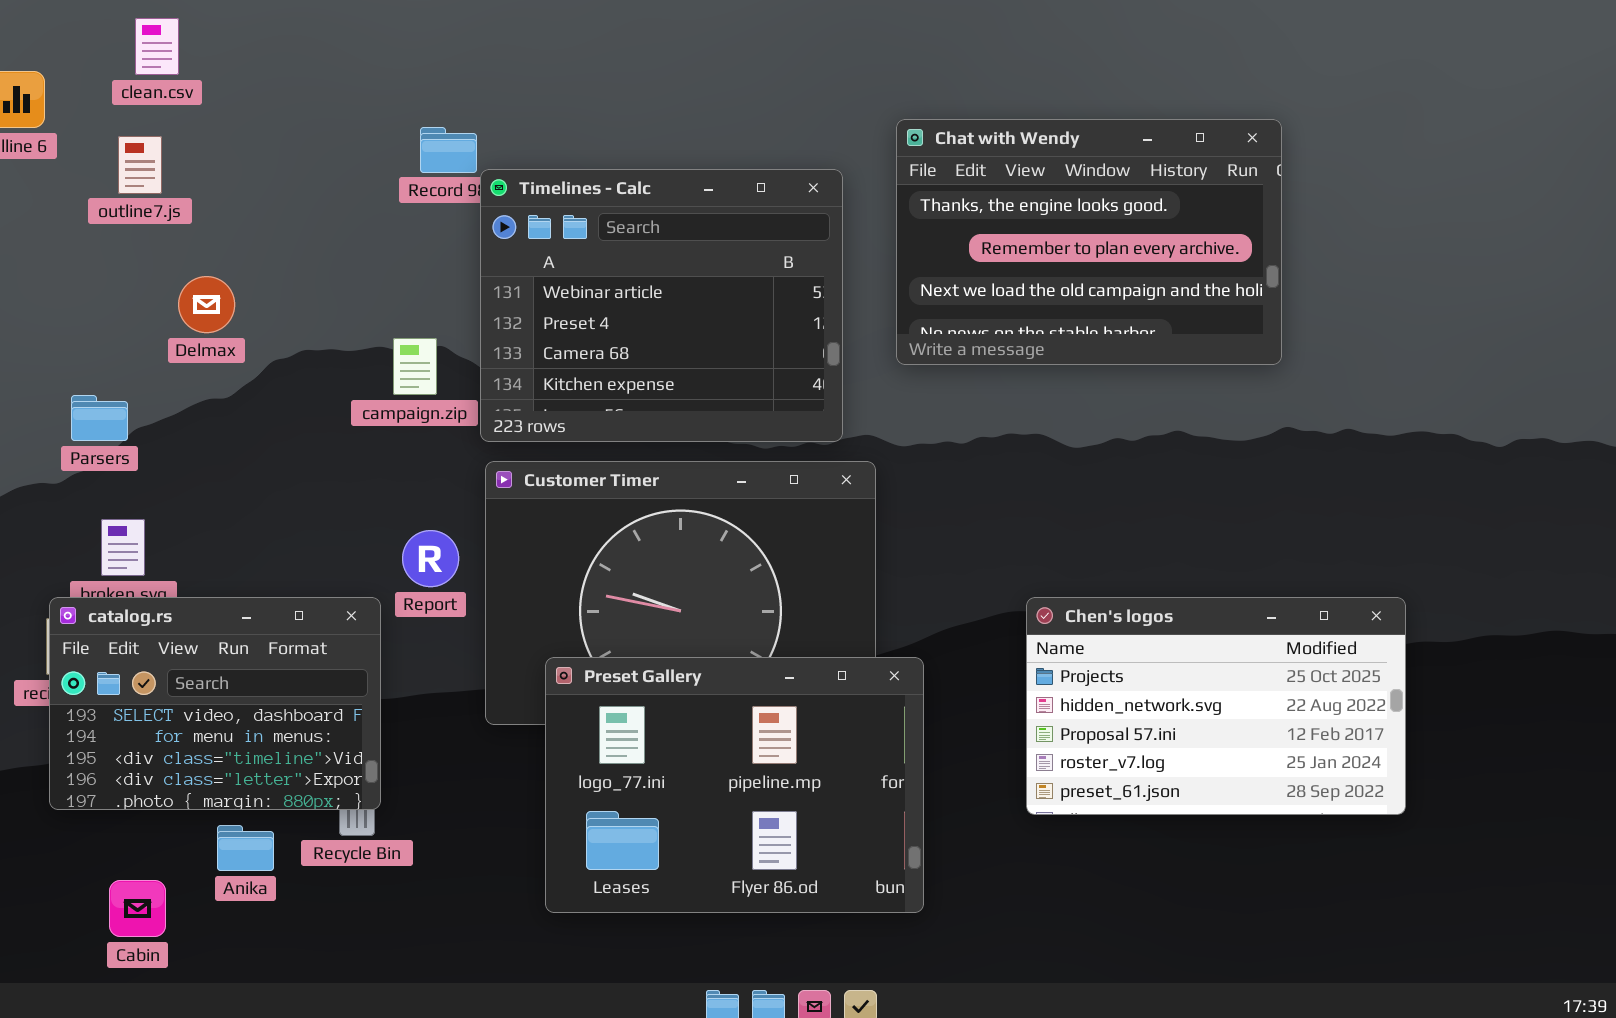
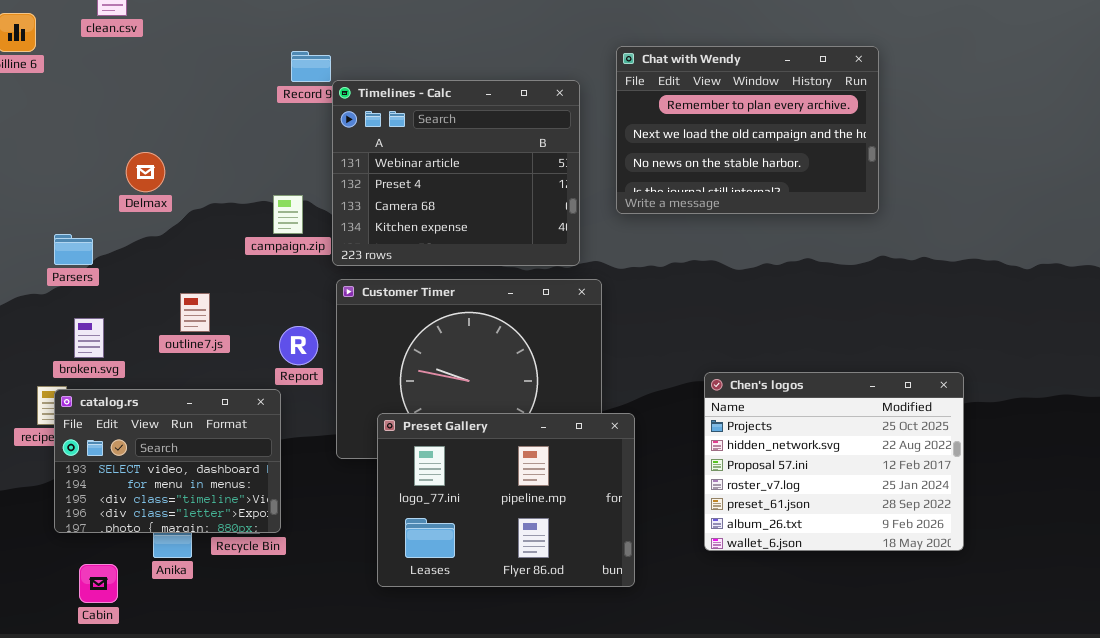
Chat with Wendy: [896,119,1282,365] -> [616,46,879,214], scrolled down 1 row
outline7.js: [118,136,162,194] -> [180,293,210,332], moved
catalog.rs: [49,597,381,810] -> [54,389,281,533], moved
Chen's logos: [1026,597,1406,815] -> [704,372,964,551], resized

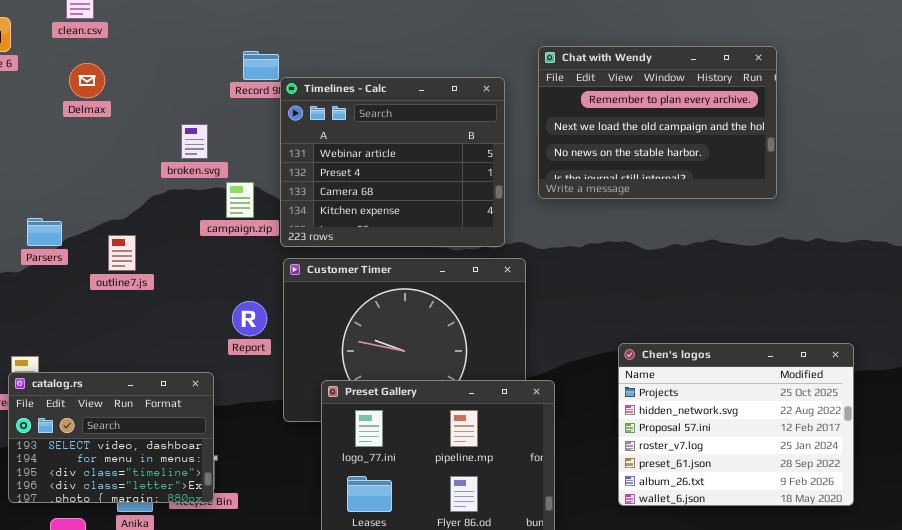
Delmax: [126,152,165,192] -> [69,63,105,98], moved
outline7.js: [180,293,210,332] -> [108,235,136,271], moved
broken.svg: [74,318,104,358] -> [181,124,208,159], moved
catalog.rs: [54,389,281,533] -> [8,372,214,503], moved

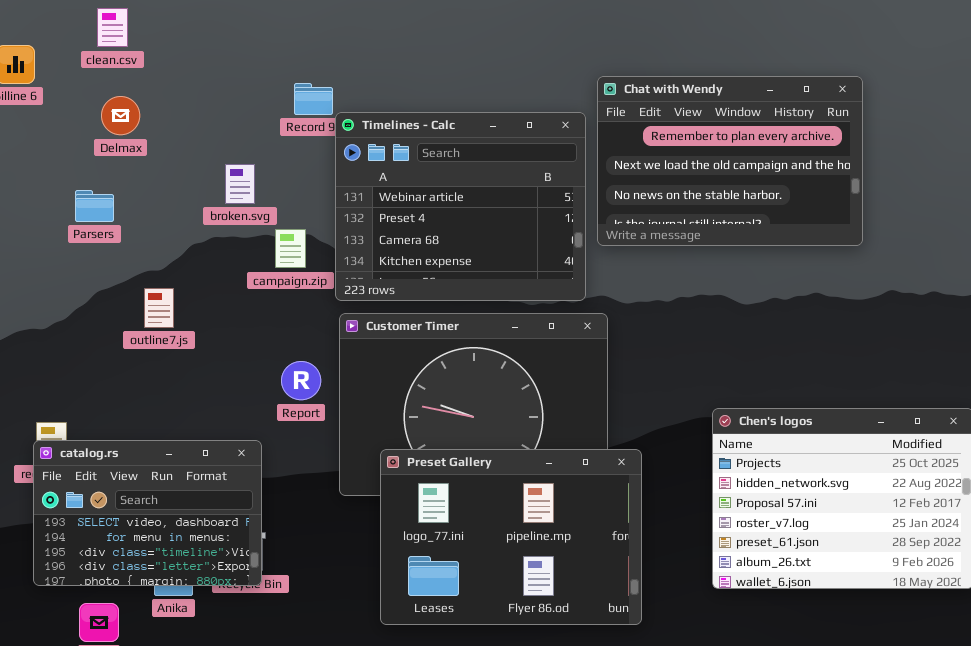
Chat with Wendy: [538,46,777,199] -> [597,76,863,246], moved
Parsers: [27,218,62,246] -> [75,190,114,222], moved

